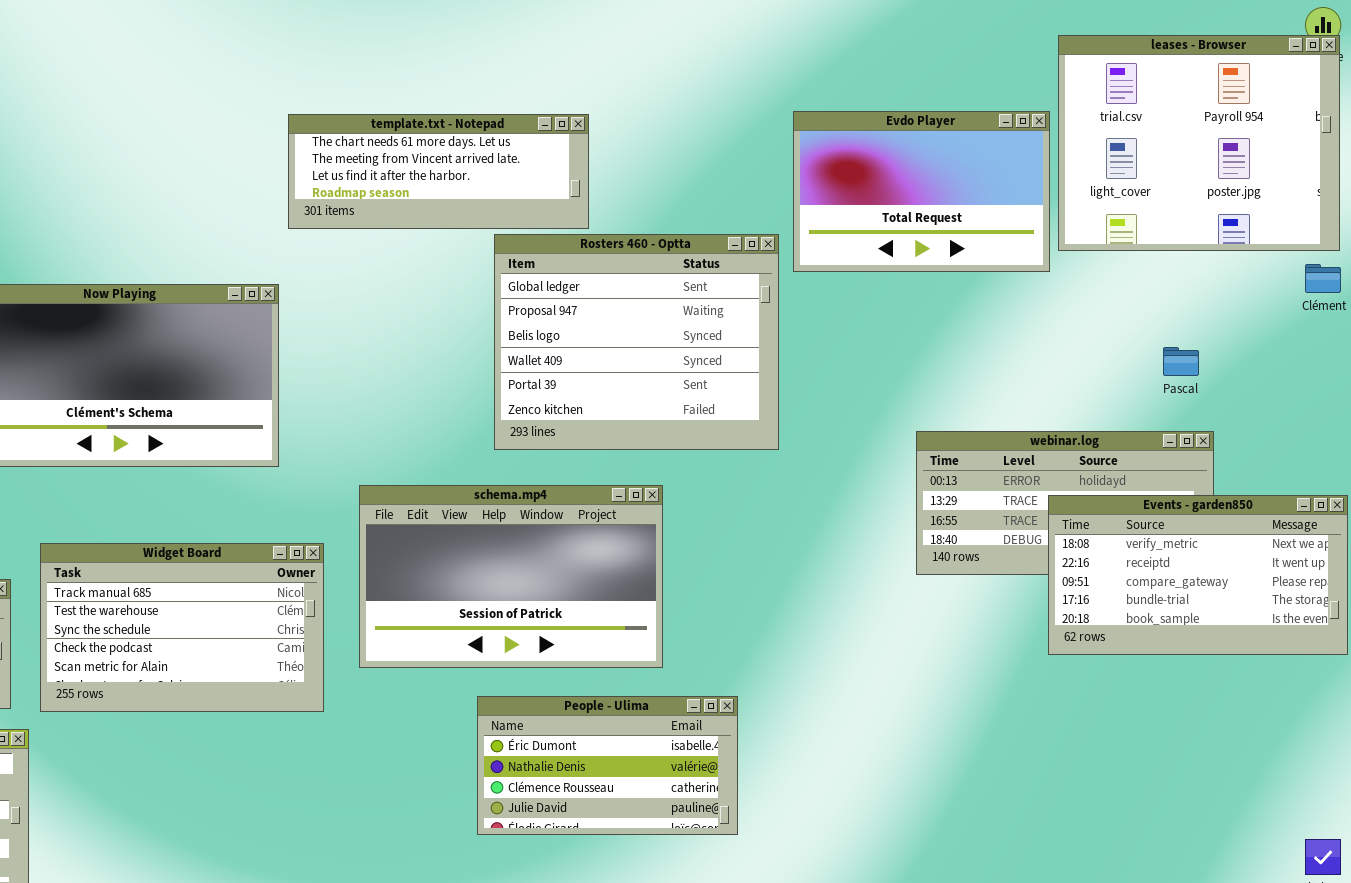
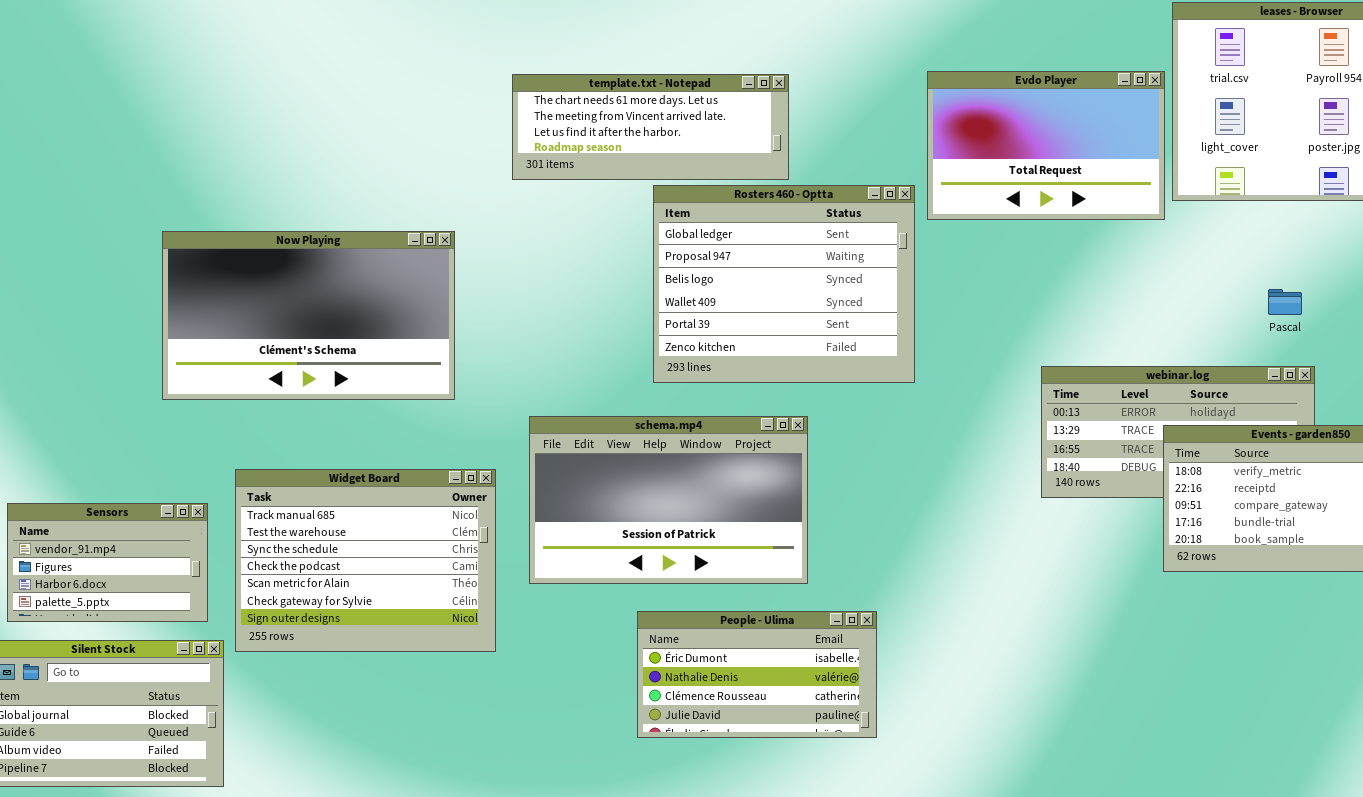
template.txt - Notepad: [288,114,589,229] -> [512,74,789,180], moved
Widget Board: [40,543,324,712] -> [235,469,496,652], resized

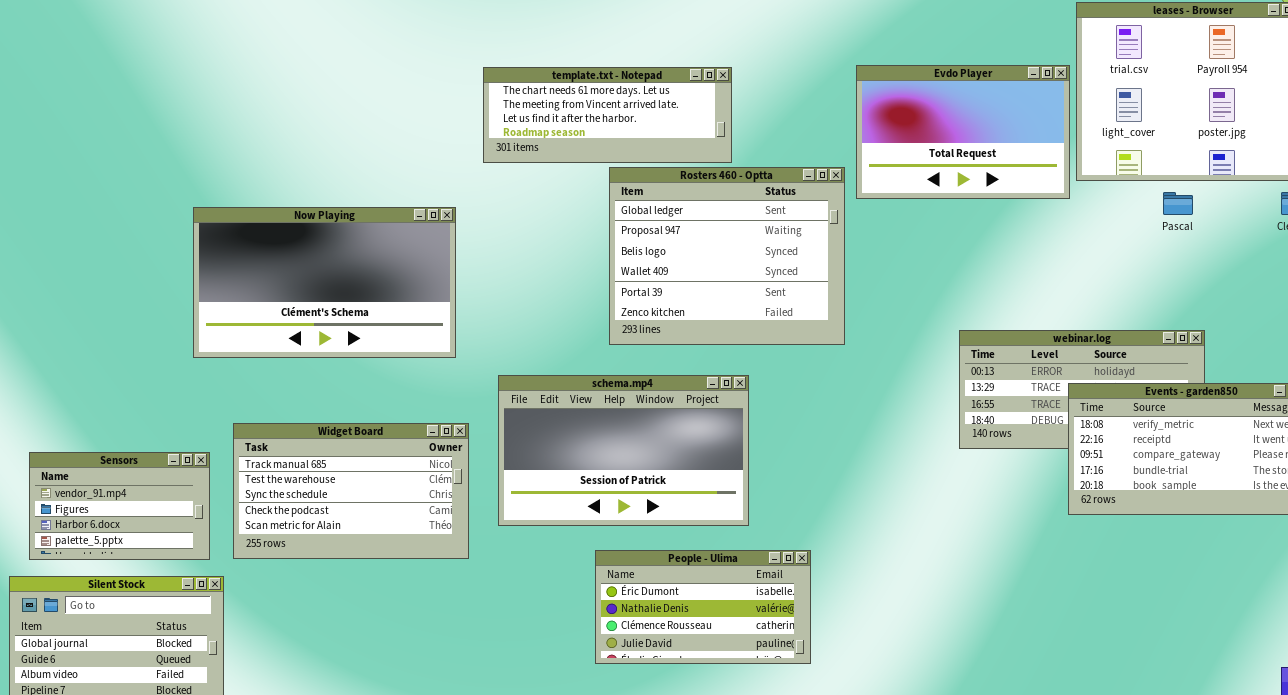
Now Playing: [162,231,455,400] -> [193,207,456,358], moved
Pascal: [1268,289,1302,315] -> [1163,192,1193,215], moved
Widget Board: [235,469,496,652] -> [233,423,469,559], resized

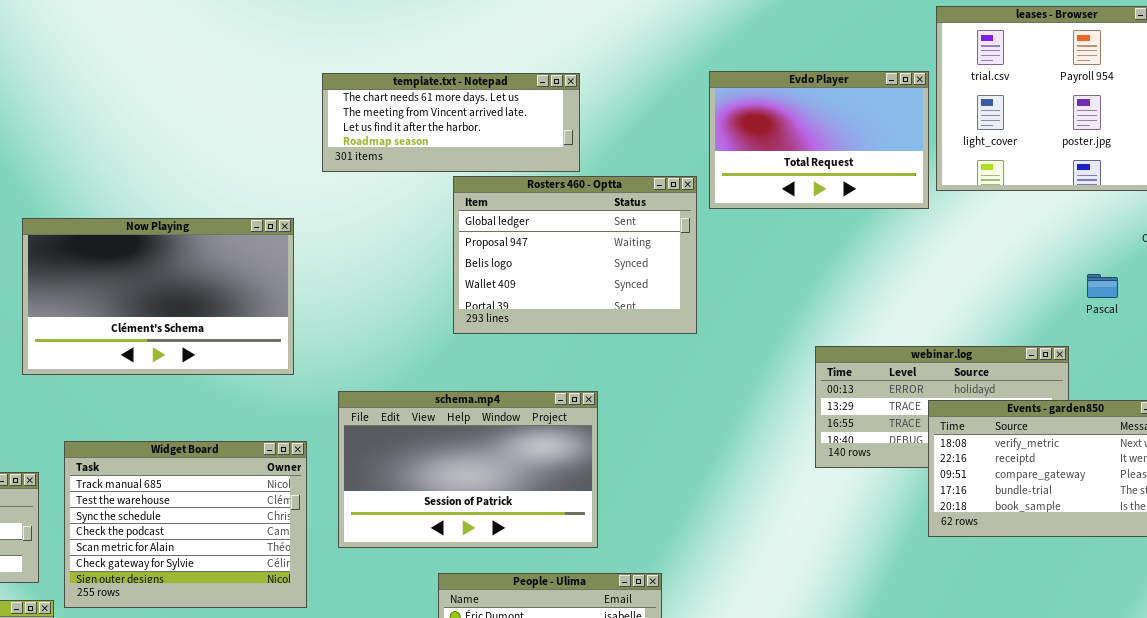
Rosters 460 - Optta: [609,167,845,345] -> [453,176,697,334], resized
Pascal: [1163,192,1193,215] -> [1087,274,1118,298], moved
Widget Board: [233,423,469,559] -> [64,441,307,608], resized

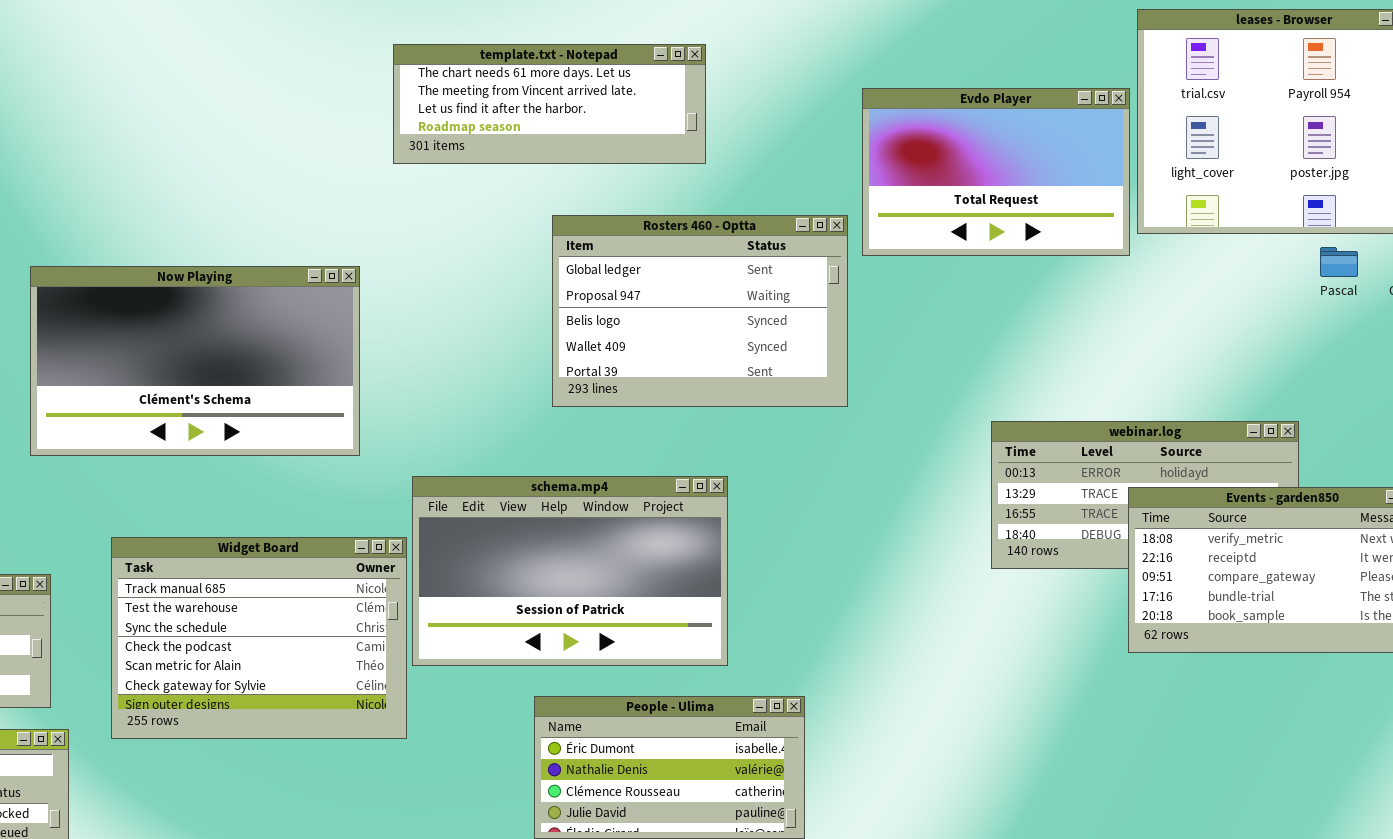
template.txt - Notepad: [322,73,580,172] -> [393,44,706,164], moved
Pascal: [1087,274,1118,298] -> [1320,247,1358,277], moved
Widget Board: [64,441,307,608] -> [111,537,407,739], moved

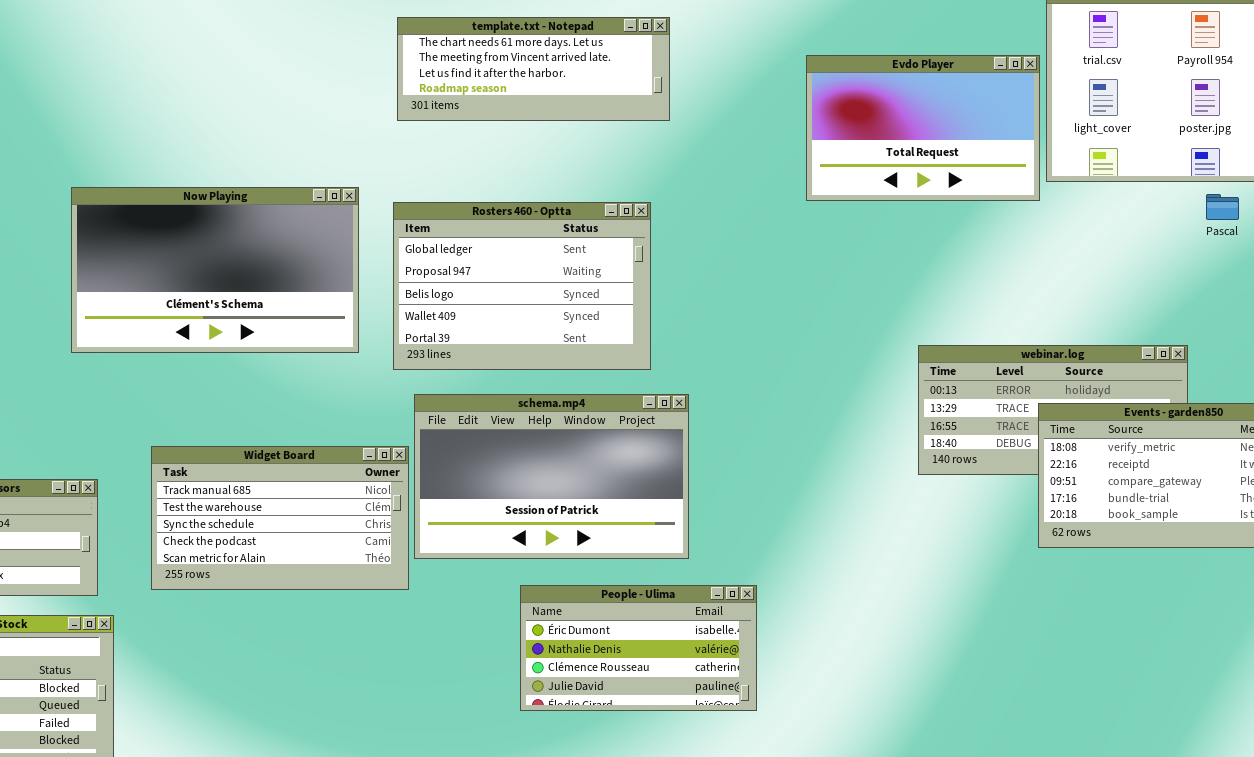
Rosters 460 - Optta: [552,215,848,407] -> [393,202,651,370], moved
Now Playing: [30,266,360,456] -> [71,187,359,353], moved
Widget Board: [111,537,407,739] -> [151,446,409,590], resized

